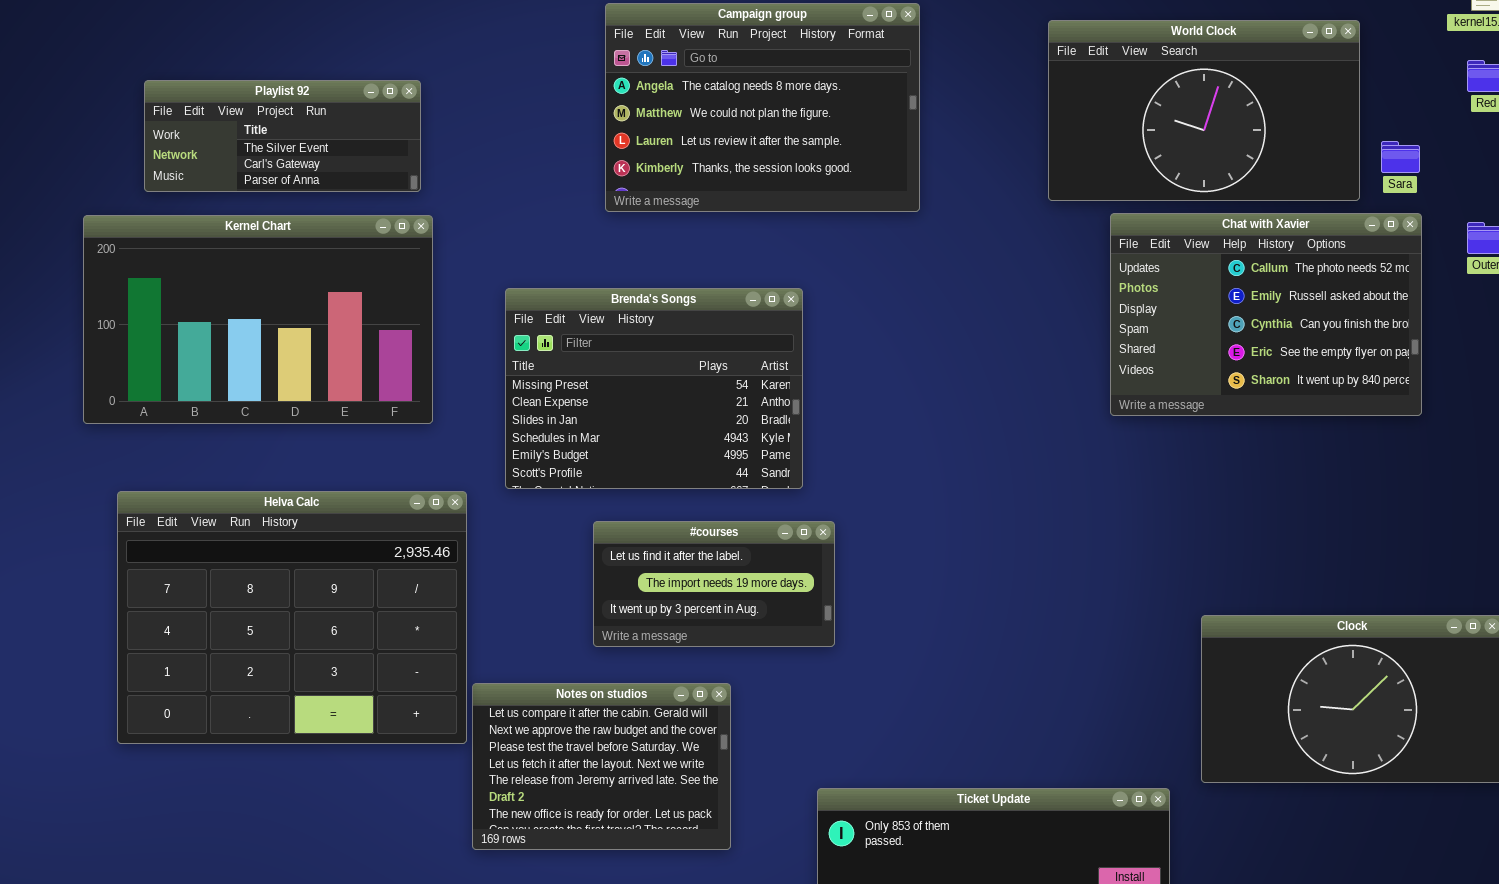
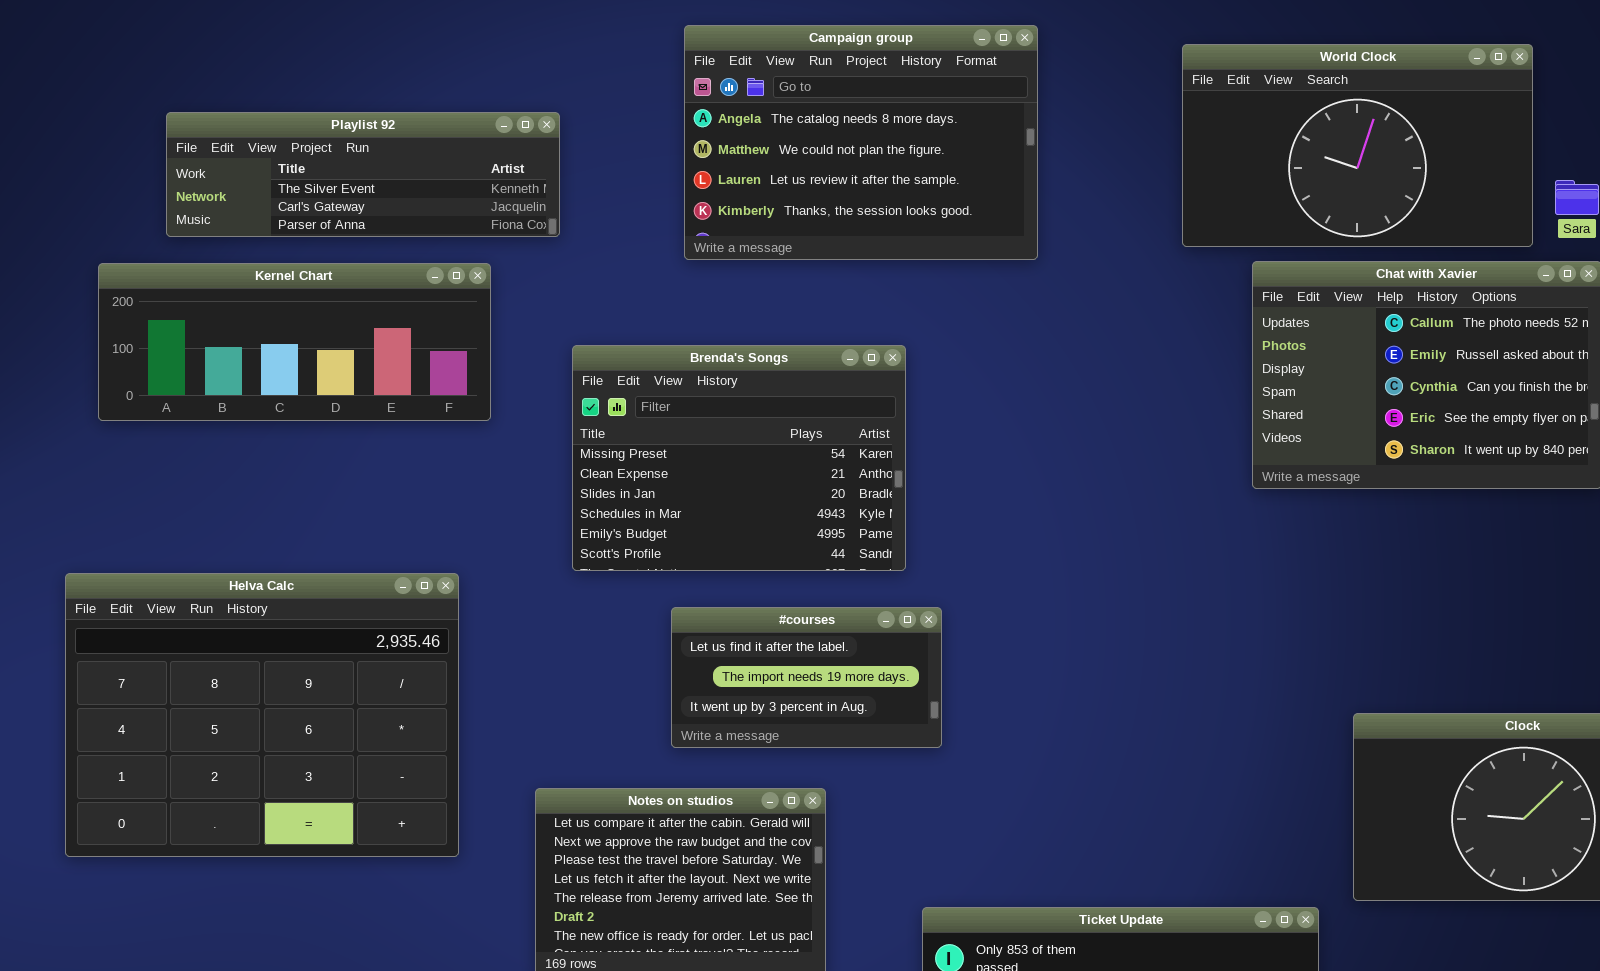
Playlist 92: [144,80,421,192] -> [166,112,560,237], resized
Kernel Chart: [83,215,433,424] -> [98,263,491,421], resized
Helva Calc: [117,491,467,744] -> [65,573,459,857], moved

